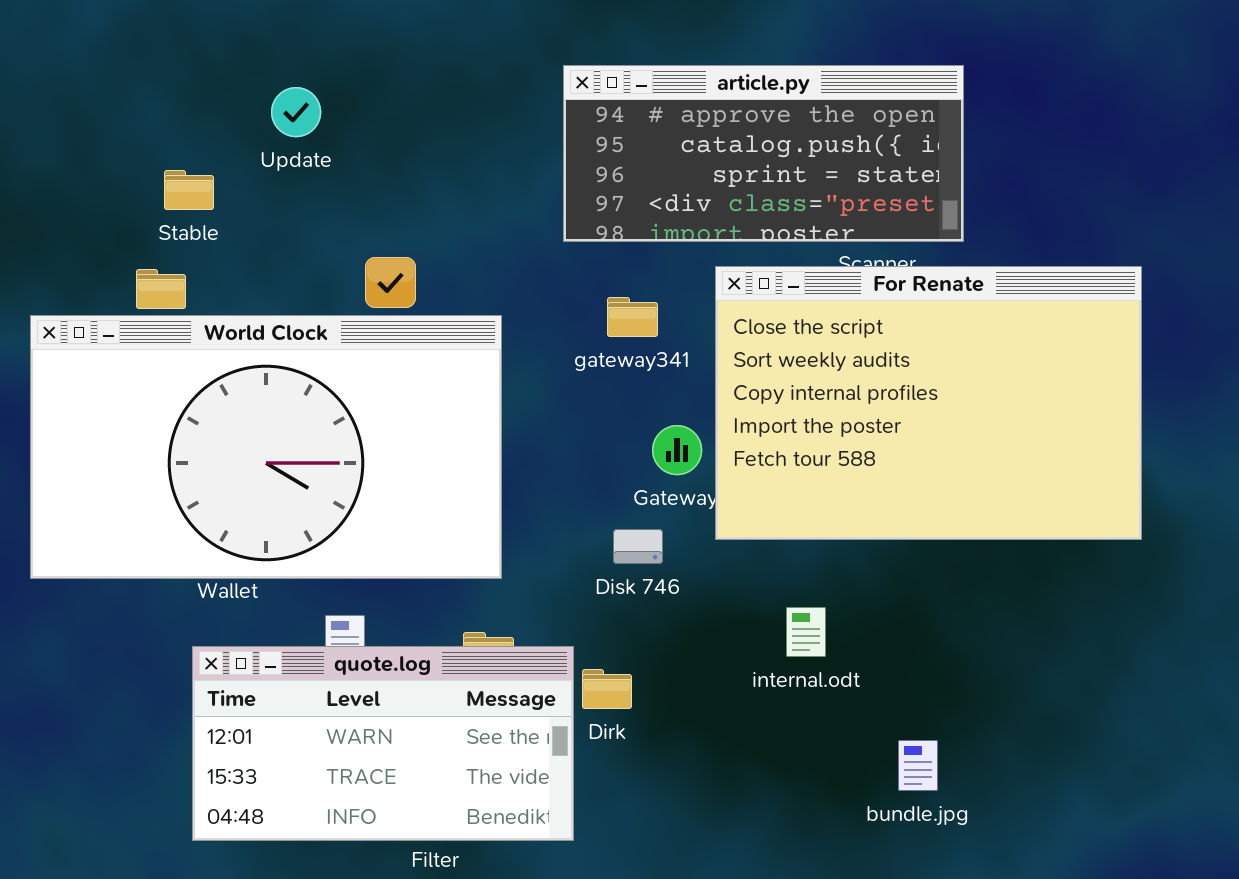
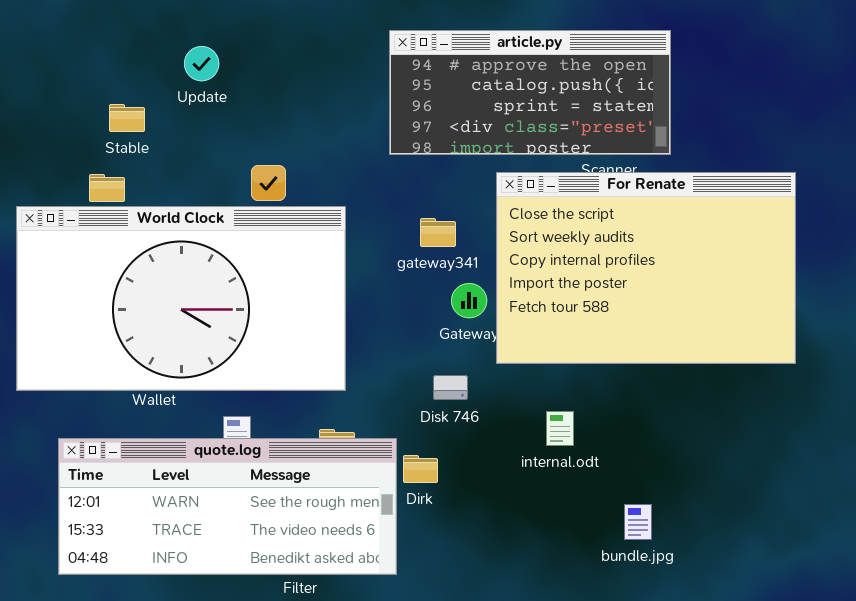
gateway341: [607,297,658,337] -> [420,218,456,247], moved
Disk 746: [613,529,663,564] -> [433,375,468,400], moved
quote.log: [192,646,574,841] -> [58,438,397,575], resized

